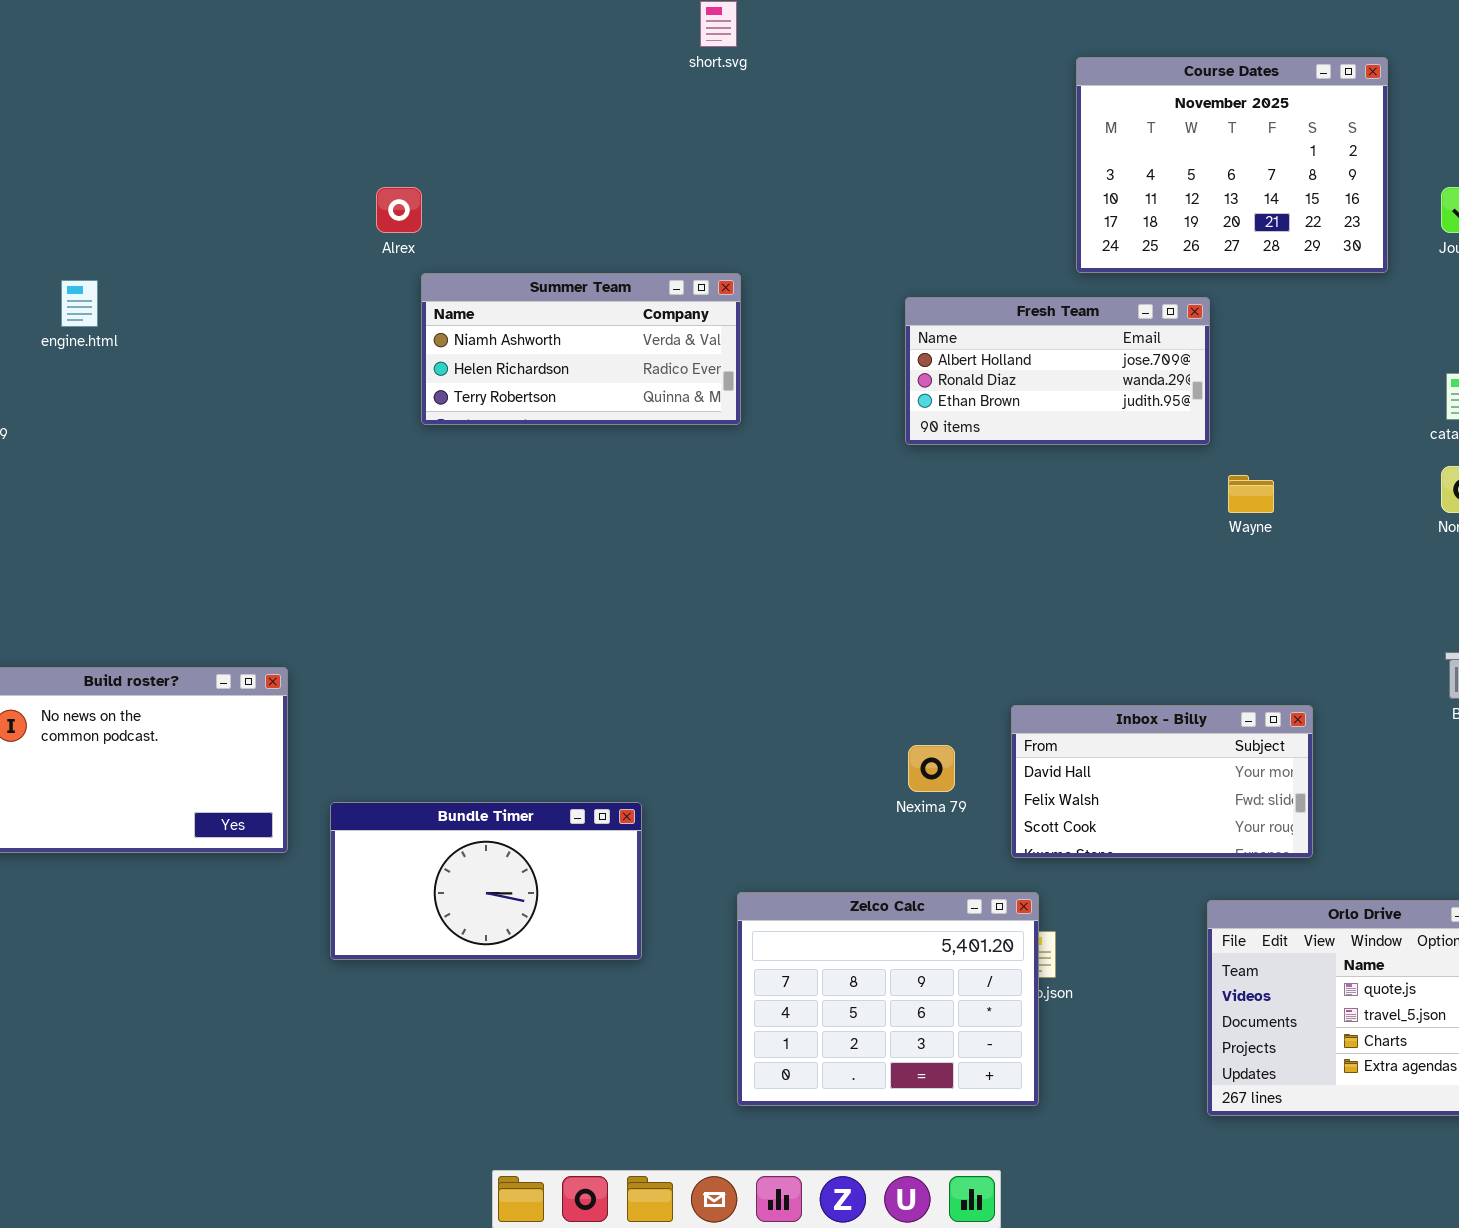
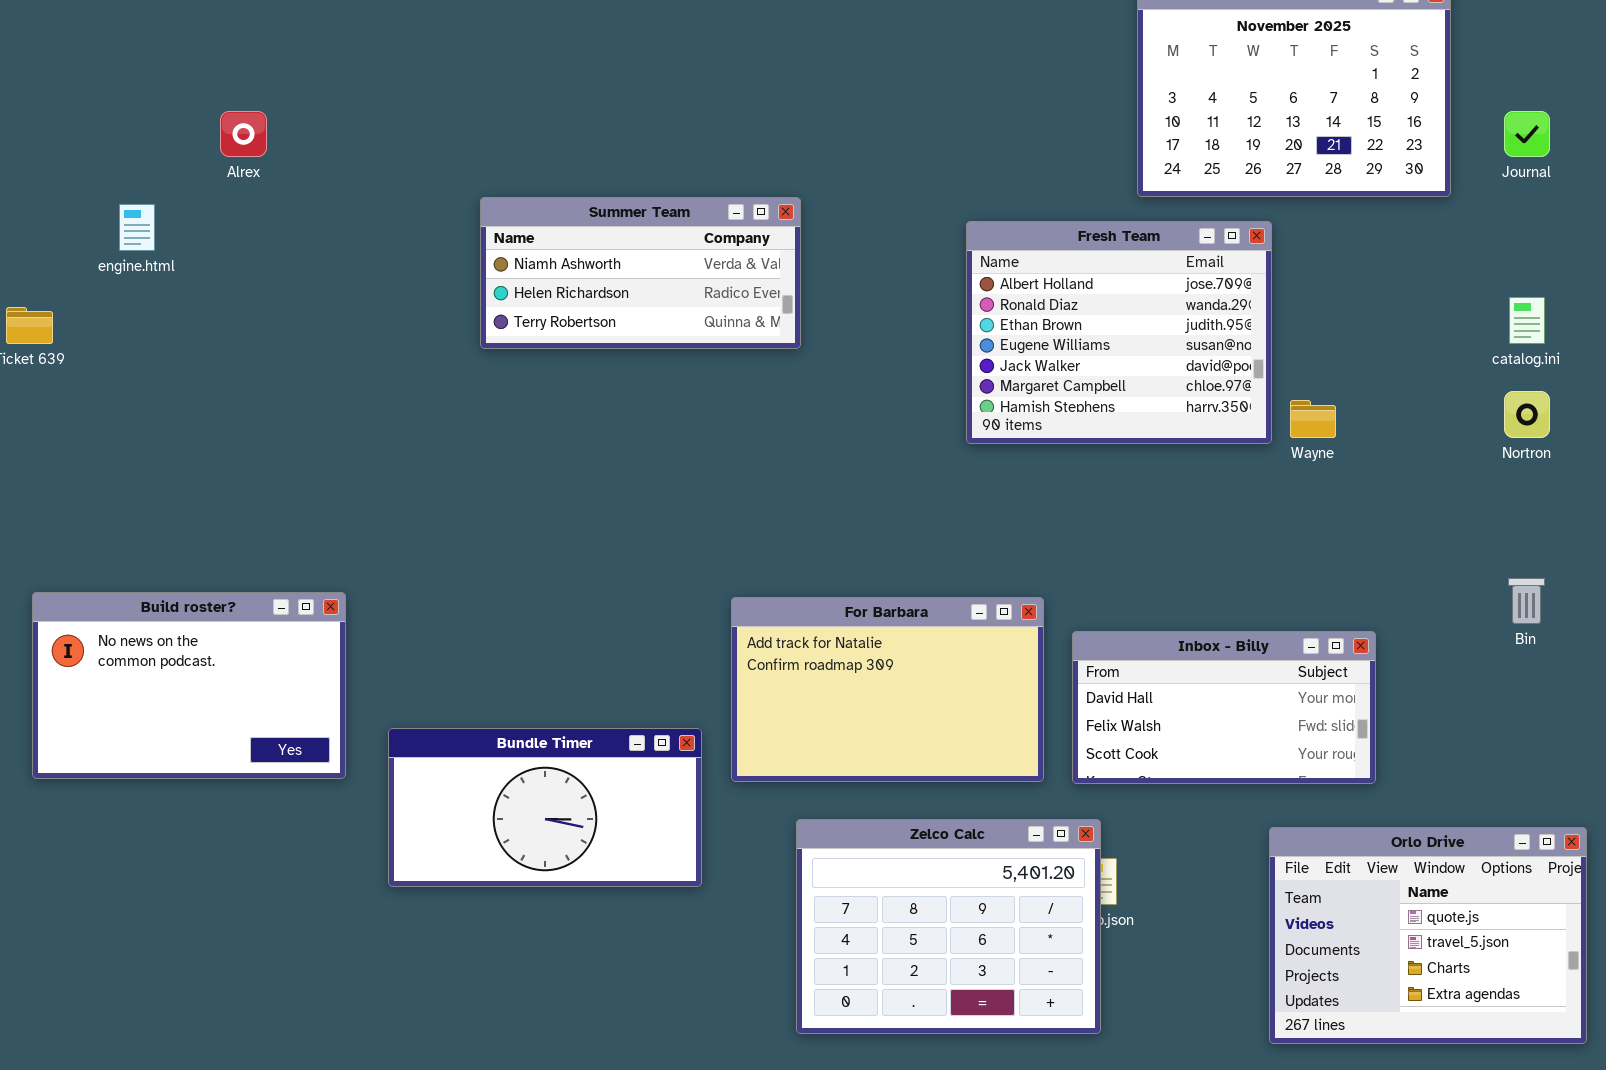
Alrex: [376,187,422,233] -> [220,111,267,157], moved
Fresh Team: [905,297,1210,445] -> [966,221,1272,444], resized
For Barbara: none -> [731,597,1044,782], opened

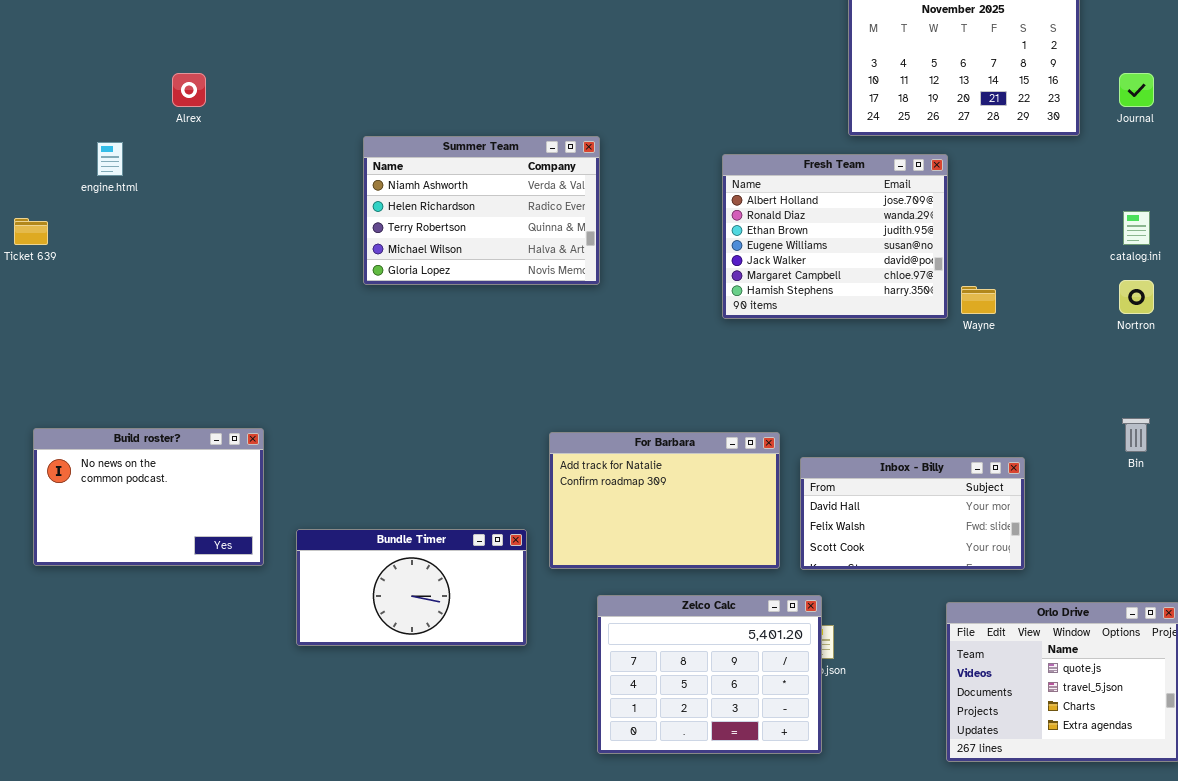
Summer Team: [480,197,801,349] -> [363,136,600,285], resized

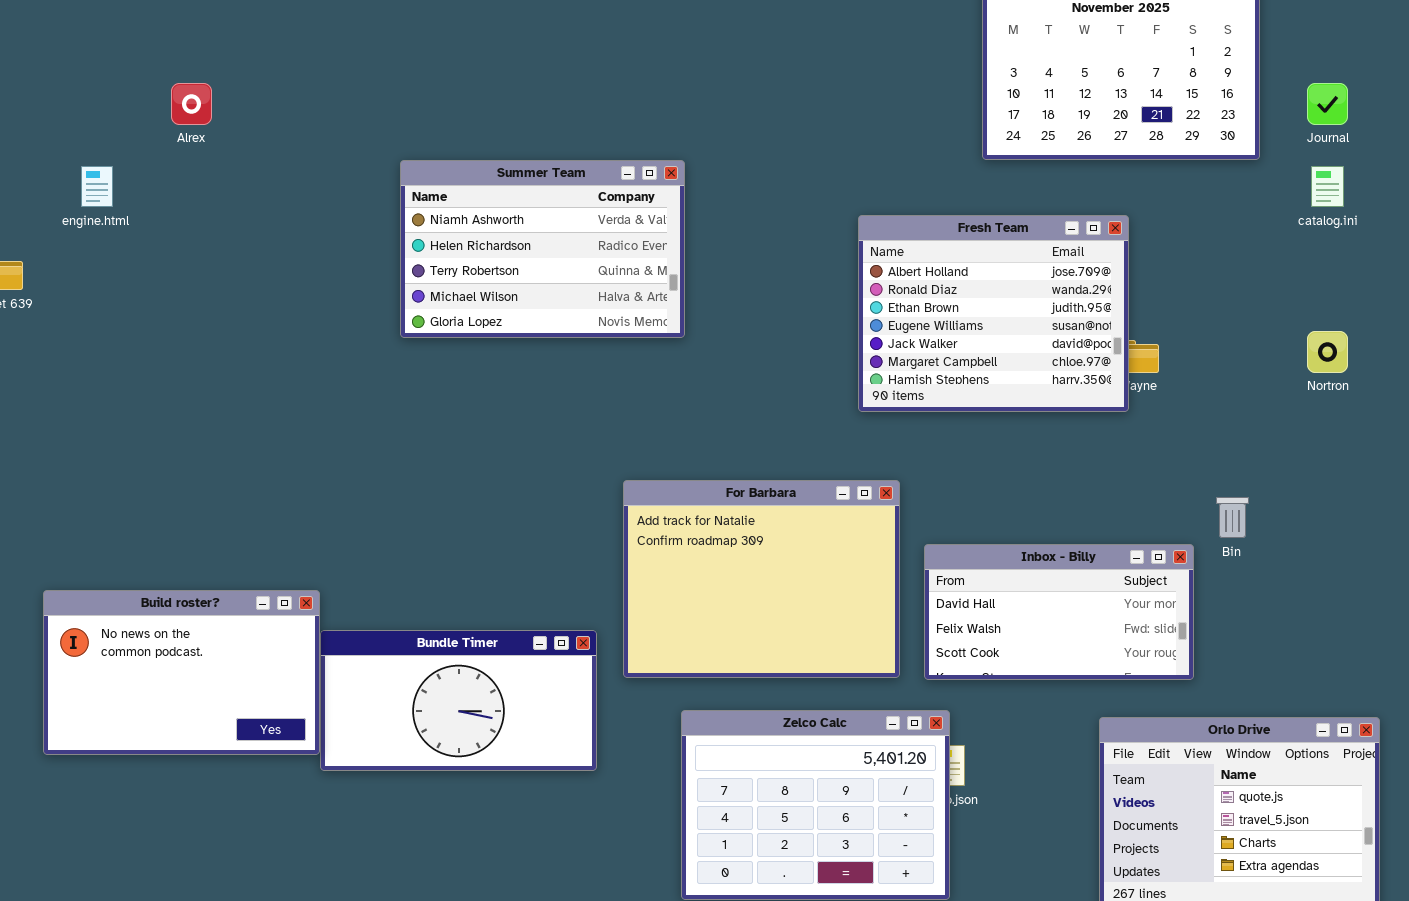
Fresh Team: [722,154,948,319] -> [858,215,1129,412], moved
catalog.ini: [1123,211,1150,245] -> [1311,166,1344,207], moved
Bin: [1122,418,1150,452] -> [1216,497,1249,538], moved
Build roster?: [33,428,264,566] -> [43,590,320,755], moved
For Barbara: [549,432,780,569] -> [623,480,900,678], resized

